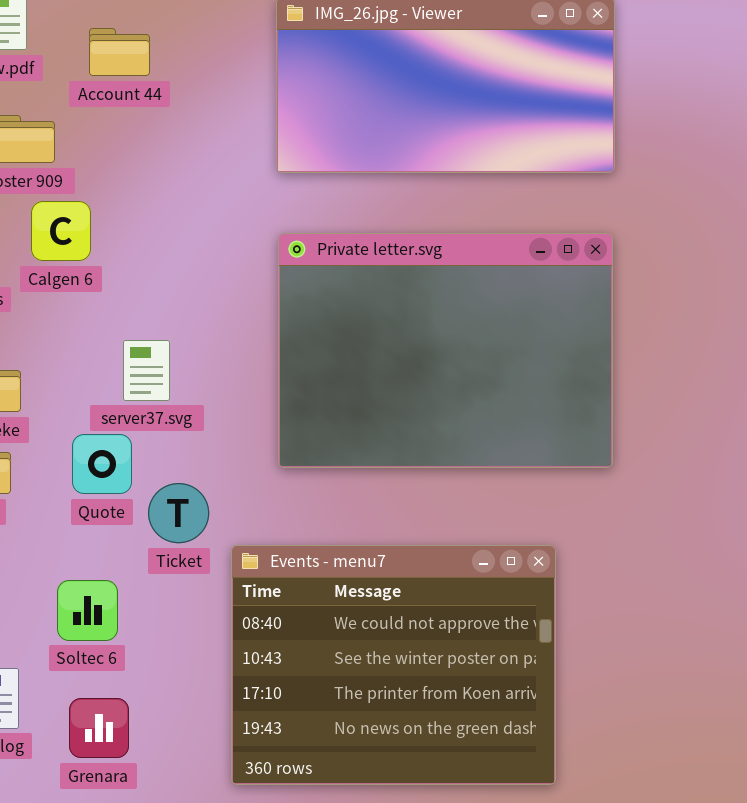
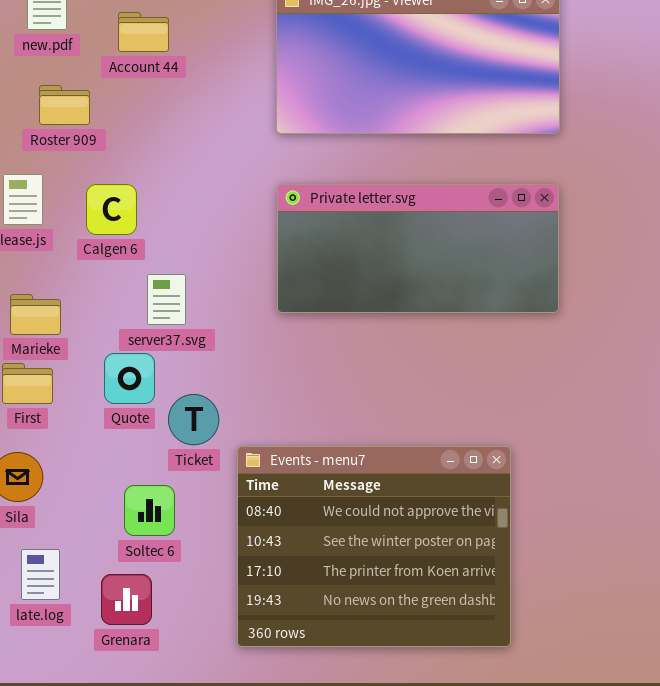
Calgen 6: [31,201,91,261] -> [86,184,137,235], moved
Private letter.svg: [278,233,613,468] -> [277,184,559,313], resized
Soltec 6: [57,580,118,641] -> [124,485,175,536], moved

